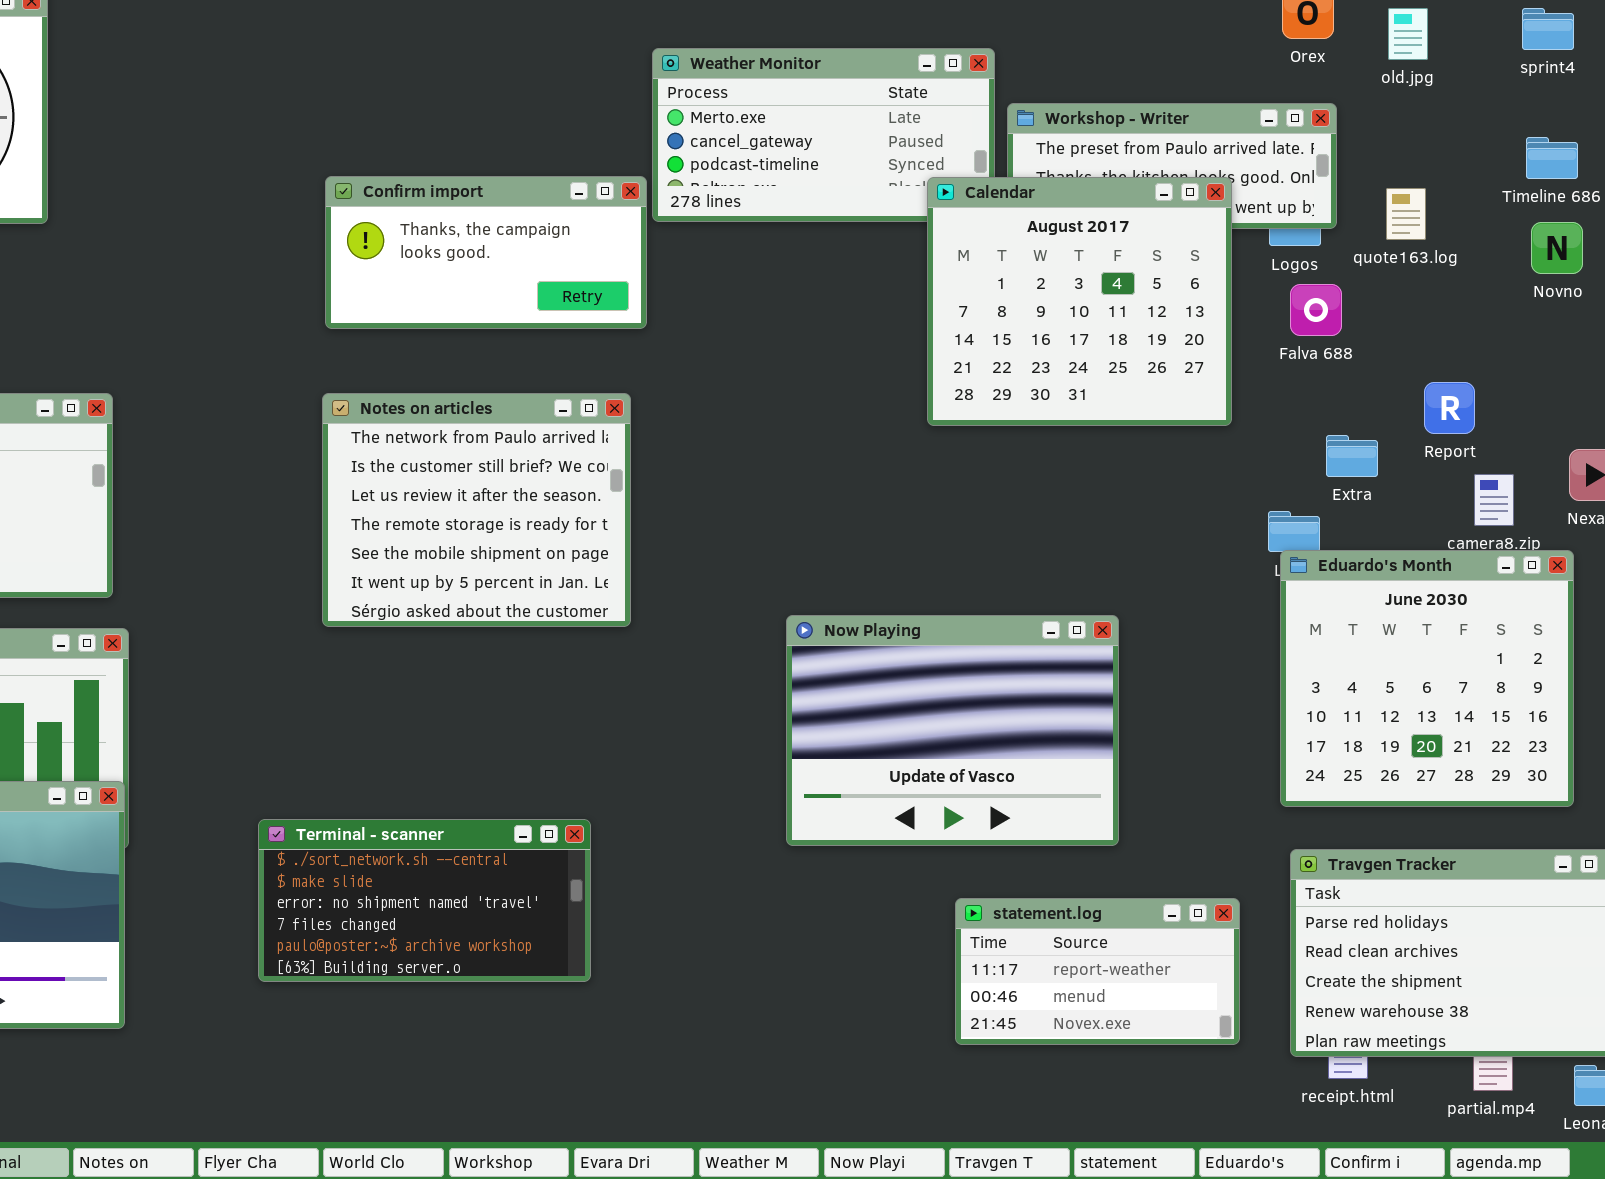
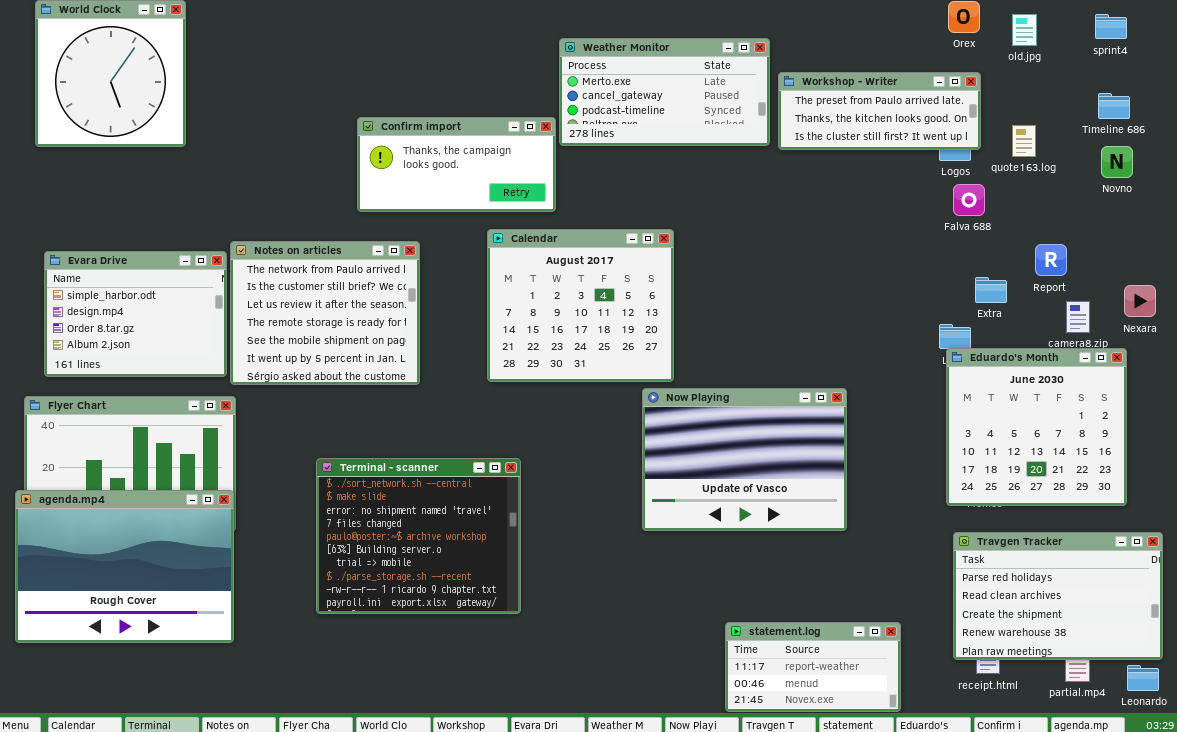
Calendar: [927,177,1232,426] -> [487,229,674,382], moved
Notes on articles: [322,393,631,627] -> [230,241,420,385], moved
Terminal - scanner: [258,819,591,982] -> [316,458,521,614], resized
statement.log: [955,898,1240,1045] -> [725,622,901,712], moved

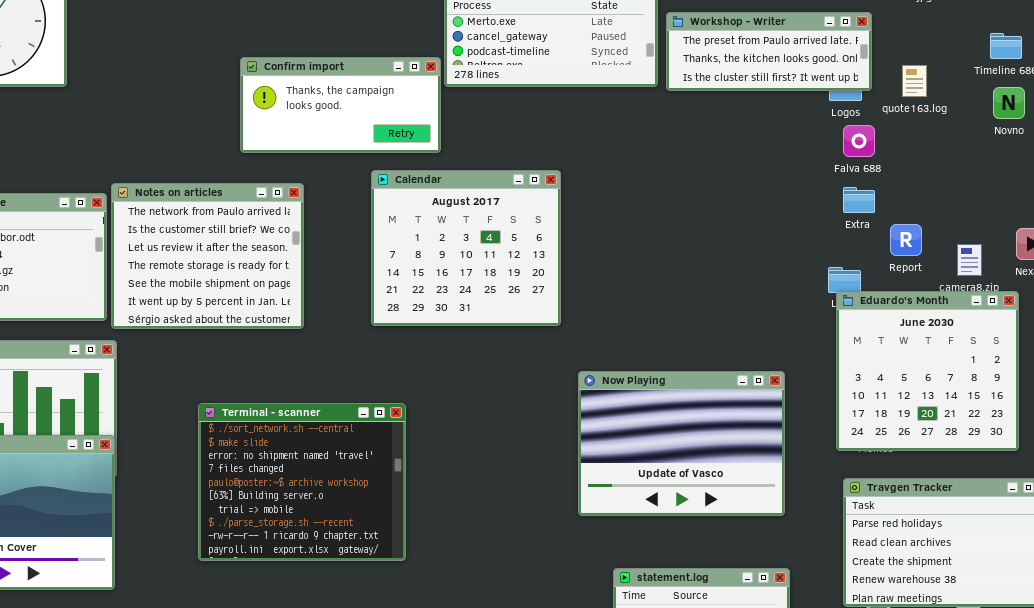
Report: [1035,244,1067,276] -> [890,224,922,256], moved
Extra: [975,277,1007,303] -> [843,187,875,213], moved
Now Playing: [642,388,847,531] -> [578,371,785,516], moved

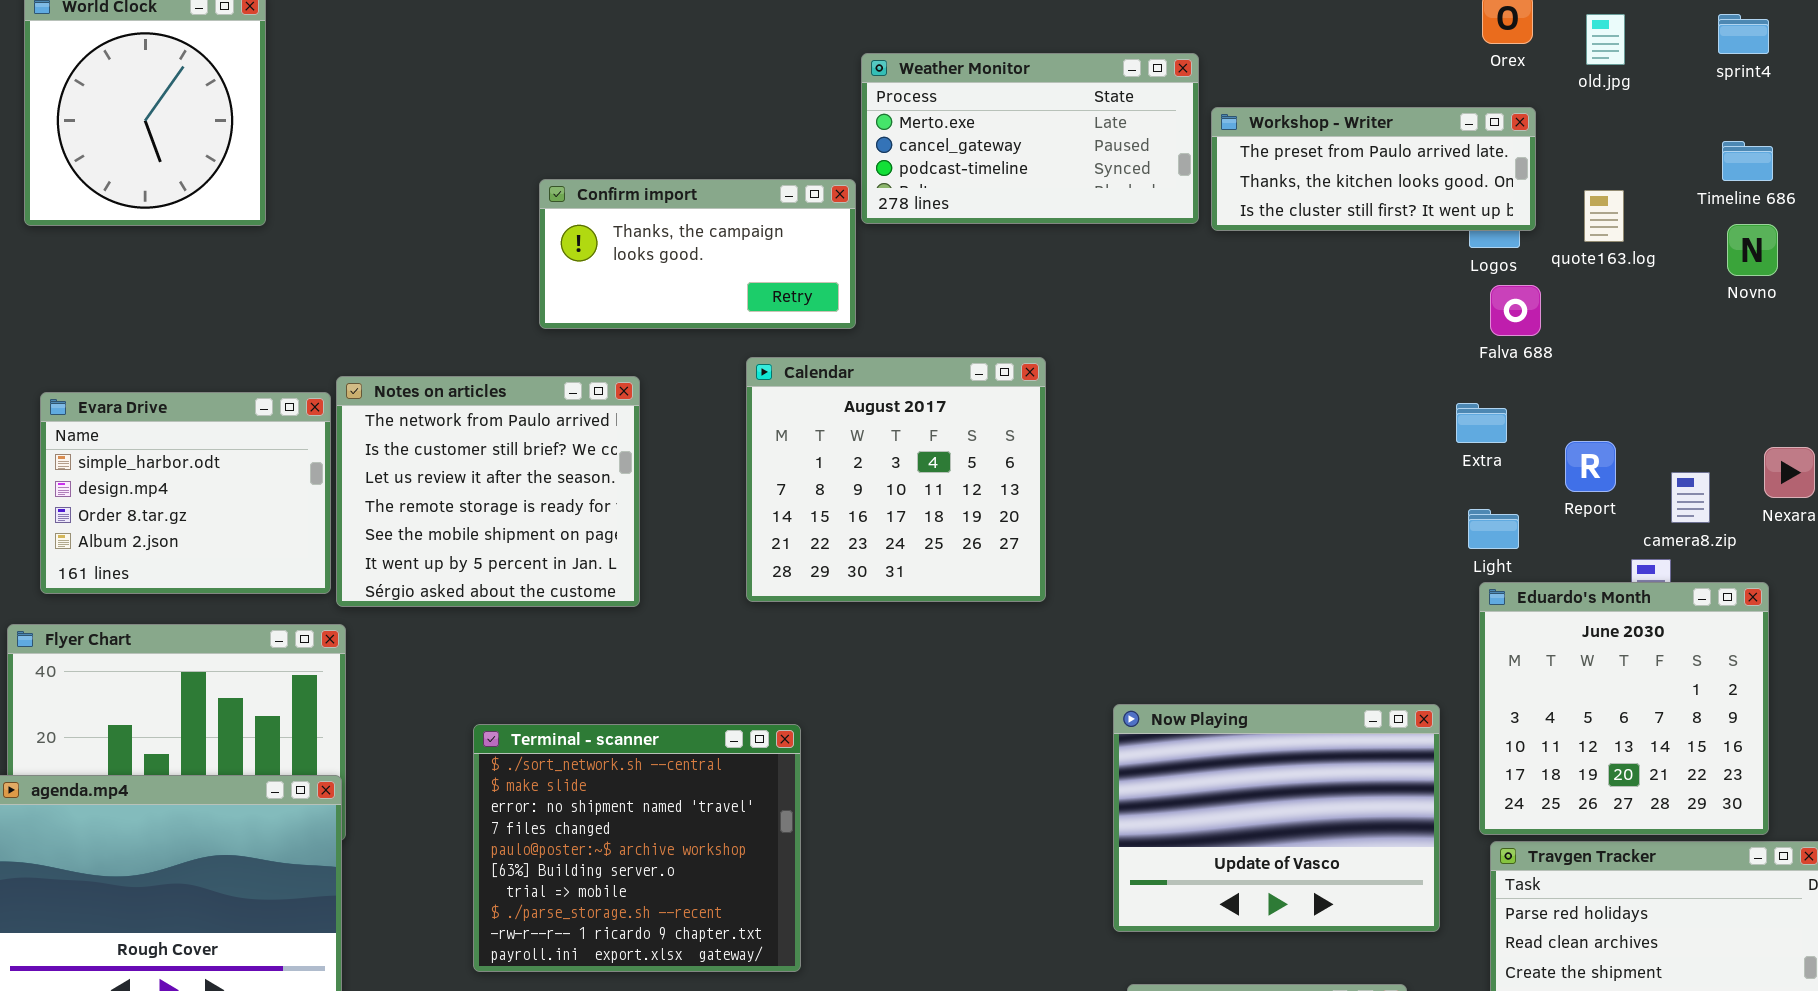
Extra: [843,187,875,213] -> [1456,403,1507,443], moved
Eduardo's Month: [836,291,1019,451] -> [1479,582,1769,835], moved
Now Playing: [578,371,785,516] -> [1113,704,1440,932], moved

